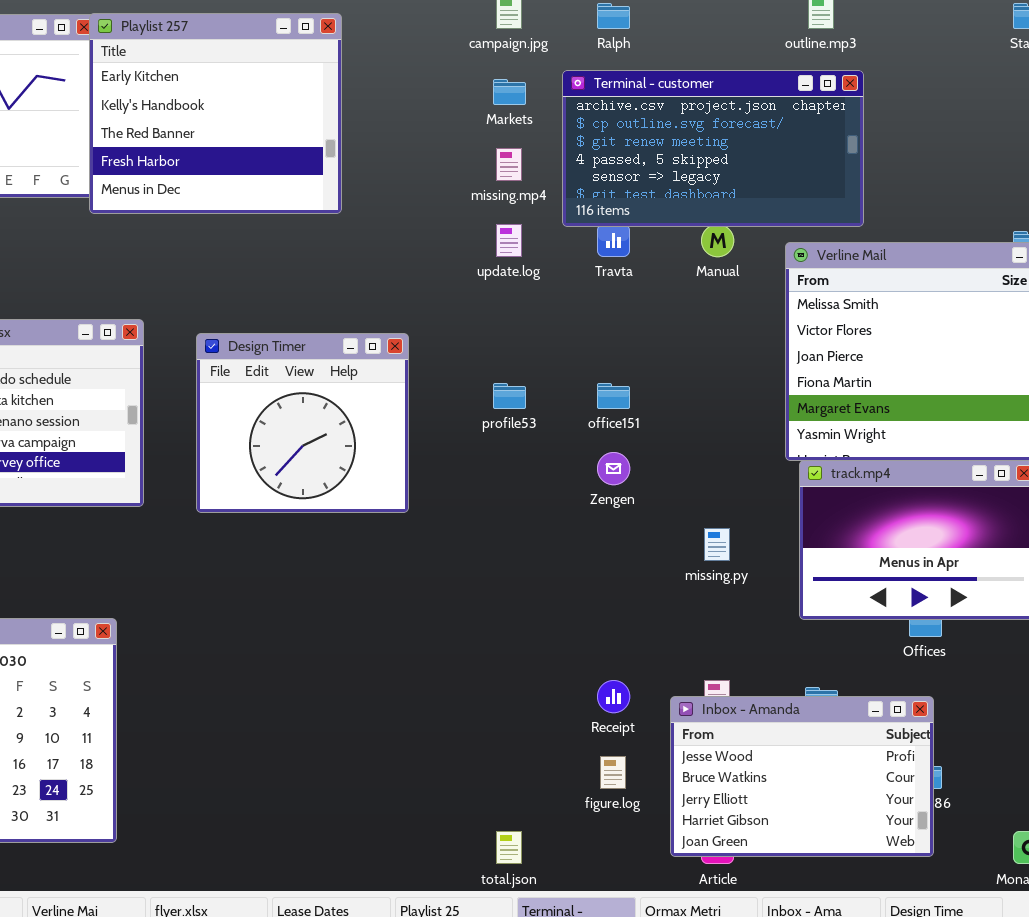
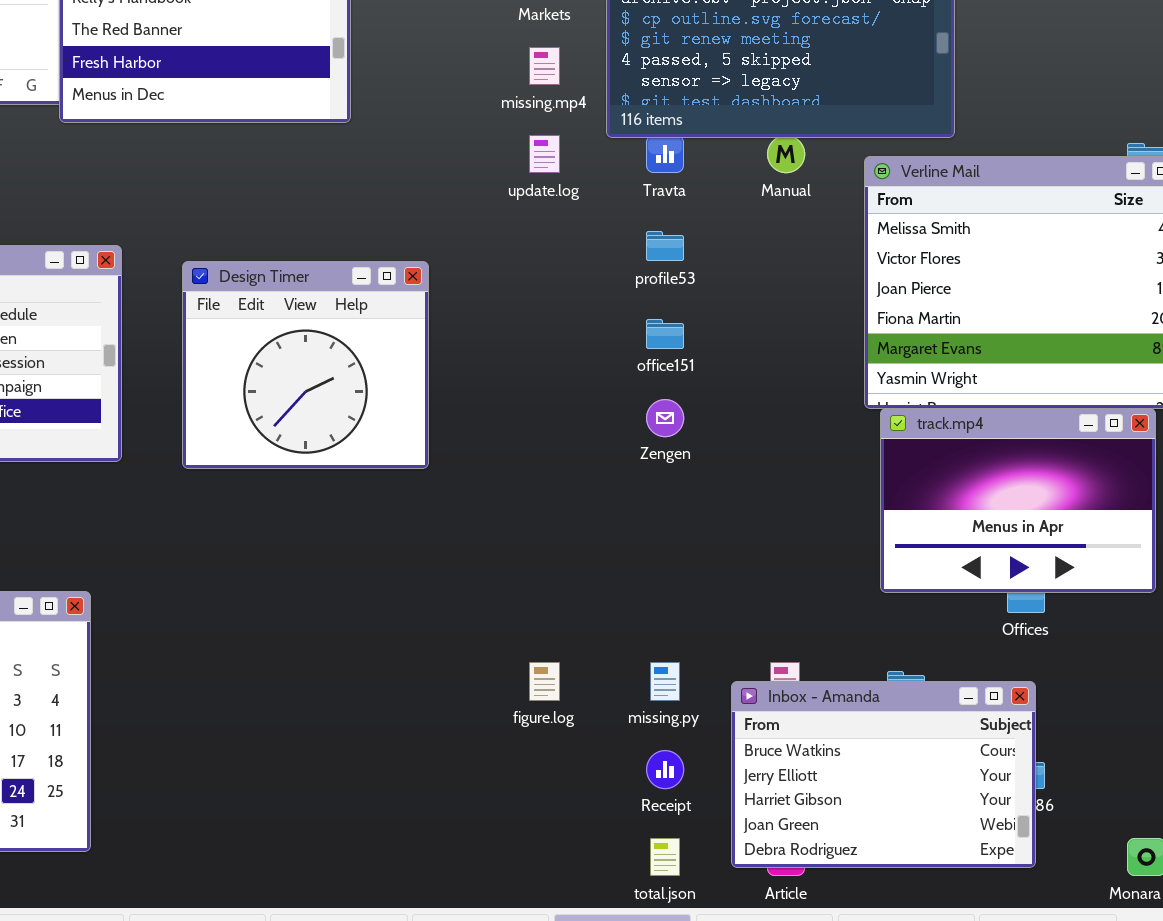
profile53: [493,383,526,409] -> [646,231,684,261], moved
missing.py: [704,528,730,561] -> [650,662,680,701], moved
Receipt: [597,680,630,713] -> [646,750,684,789], moved
Inbox - Amanda: [670,696,934,857] -> [731,681,1036,868], scrolled down 1 row
figure.log: [600,756,626,789] -> [529,662,560,701], moved
total.json: [496,831,522,864] -> [650,838,680,876], moved

